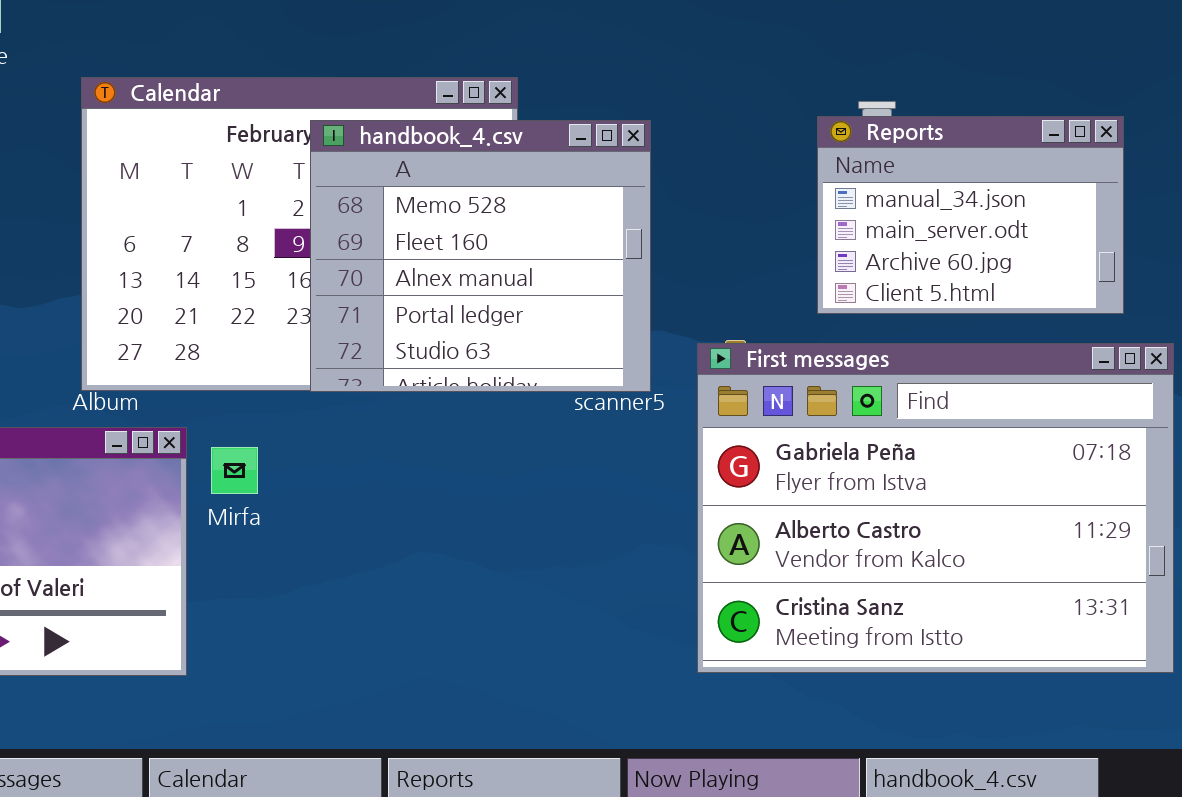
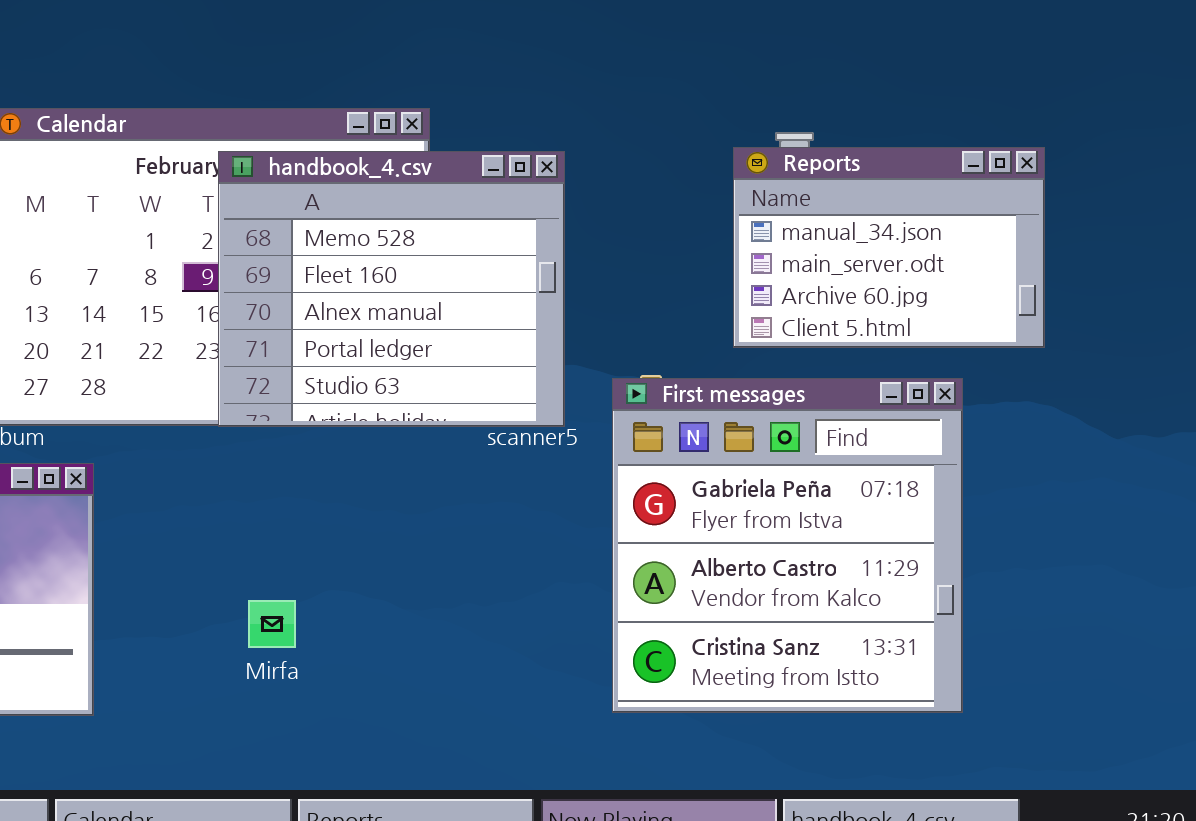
First messages: [697,343,1174,673] -> [612,378,963,713], resized
Mirfa: [211,447,258,494] -> [248,600,296,648], moved

